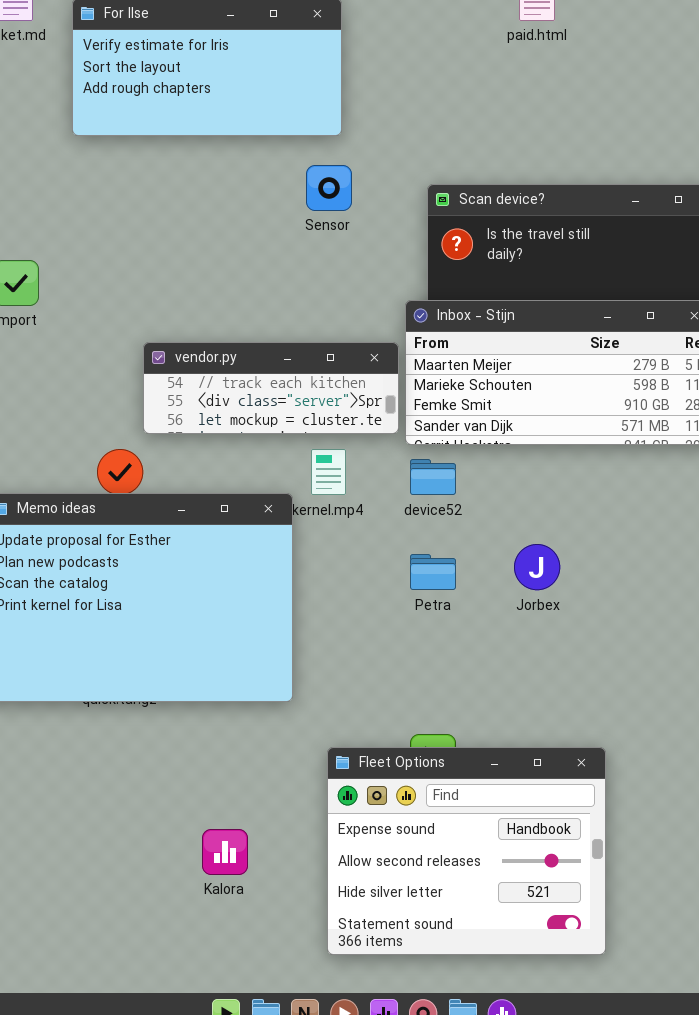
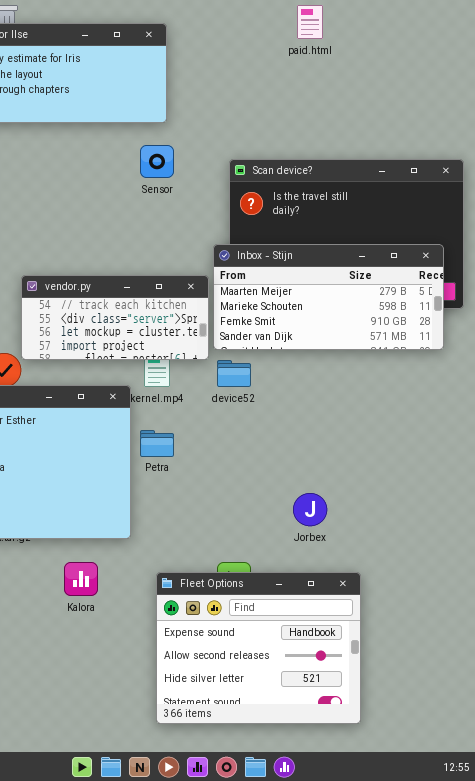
vendor.py: [143,342,399,434] -> [21,275,209,360], resized
Jorbex: [514,544,560,590] -> [293,493,327,526], moved
Petra: [410,554,456,590] -> [140,430,174,457], moved
Kalora: [202,829,248,875] -> [64,562,98,596], moved

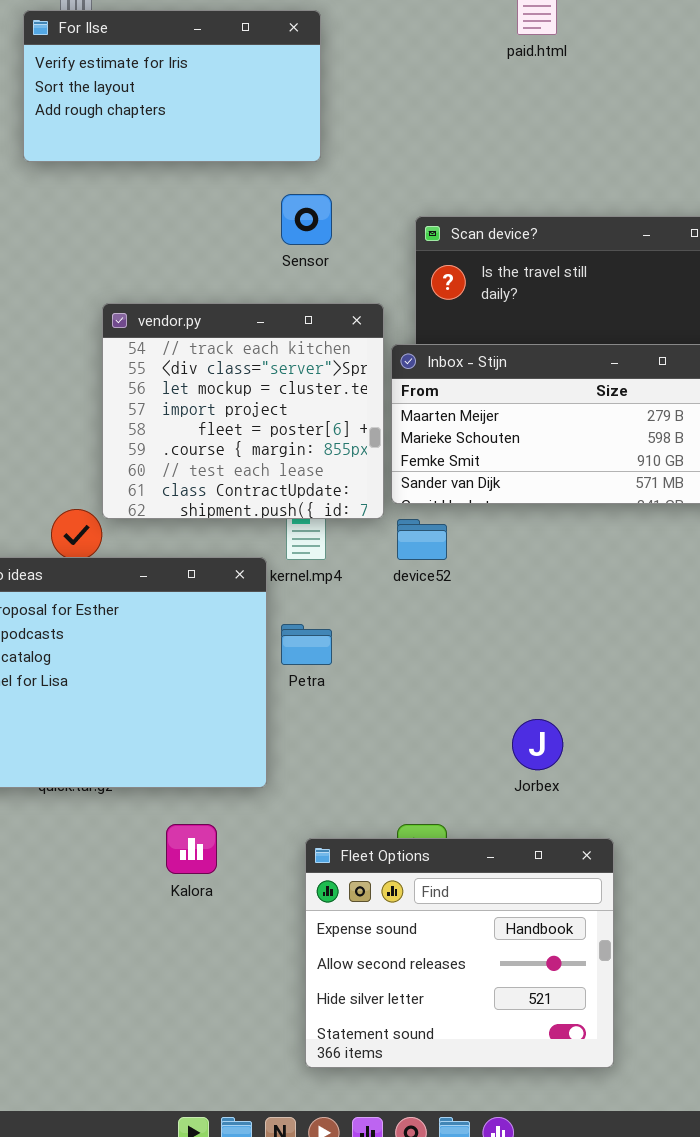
vendor.py: [21,275,209,360] -> [102,303,384,519], resized

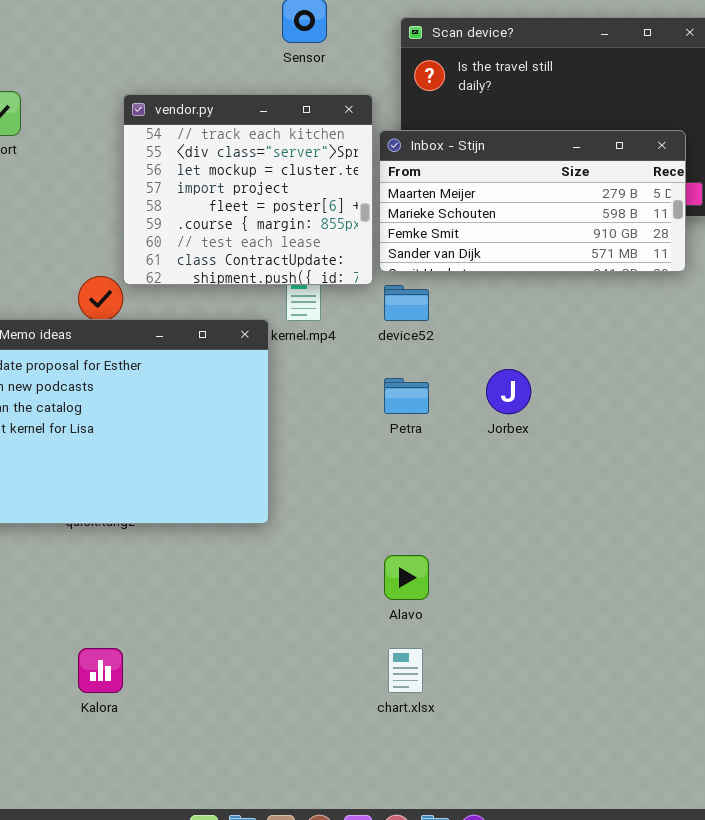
Petra: [281,624,332,665] -> [384,378,429,414], moved
Jorbex: [512,719,563,770] -> [486,369,531,414], moved
Kalora: [166,824,217,874] -> [78,648,123,693], moved
Fleet Options: [305,838,614,1068] -> none, closed

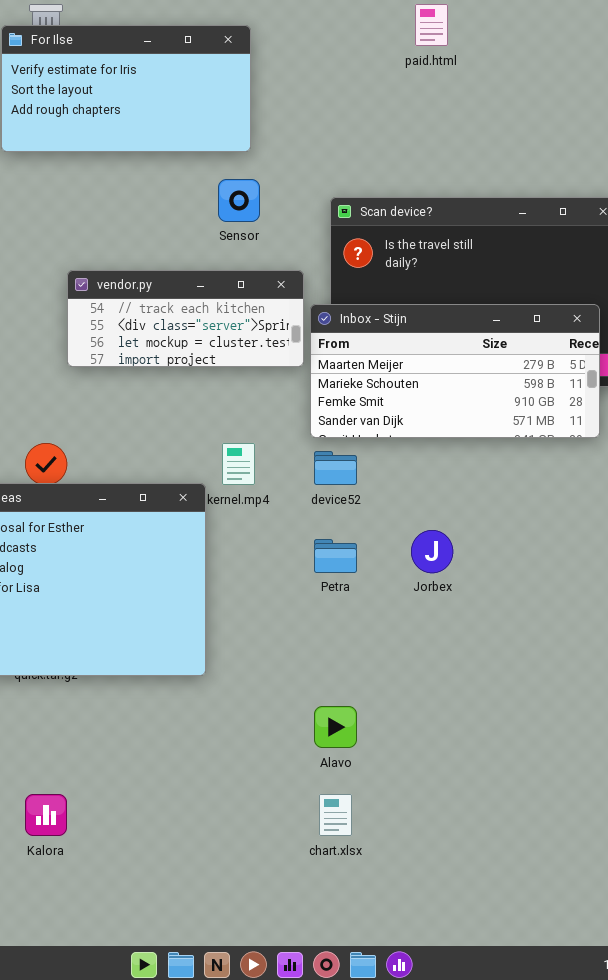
vendor.py: [123,94,373,285] -> [67,270,304,367], resized

